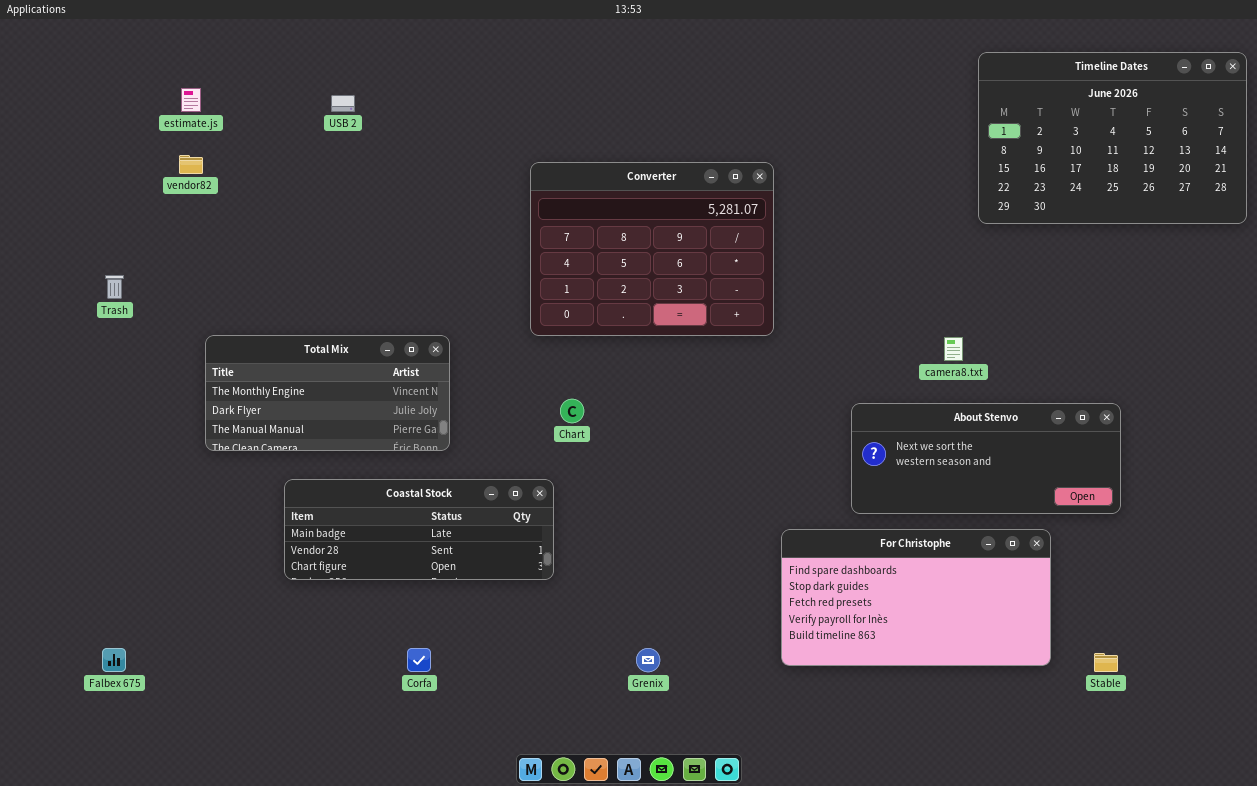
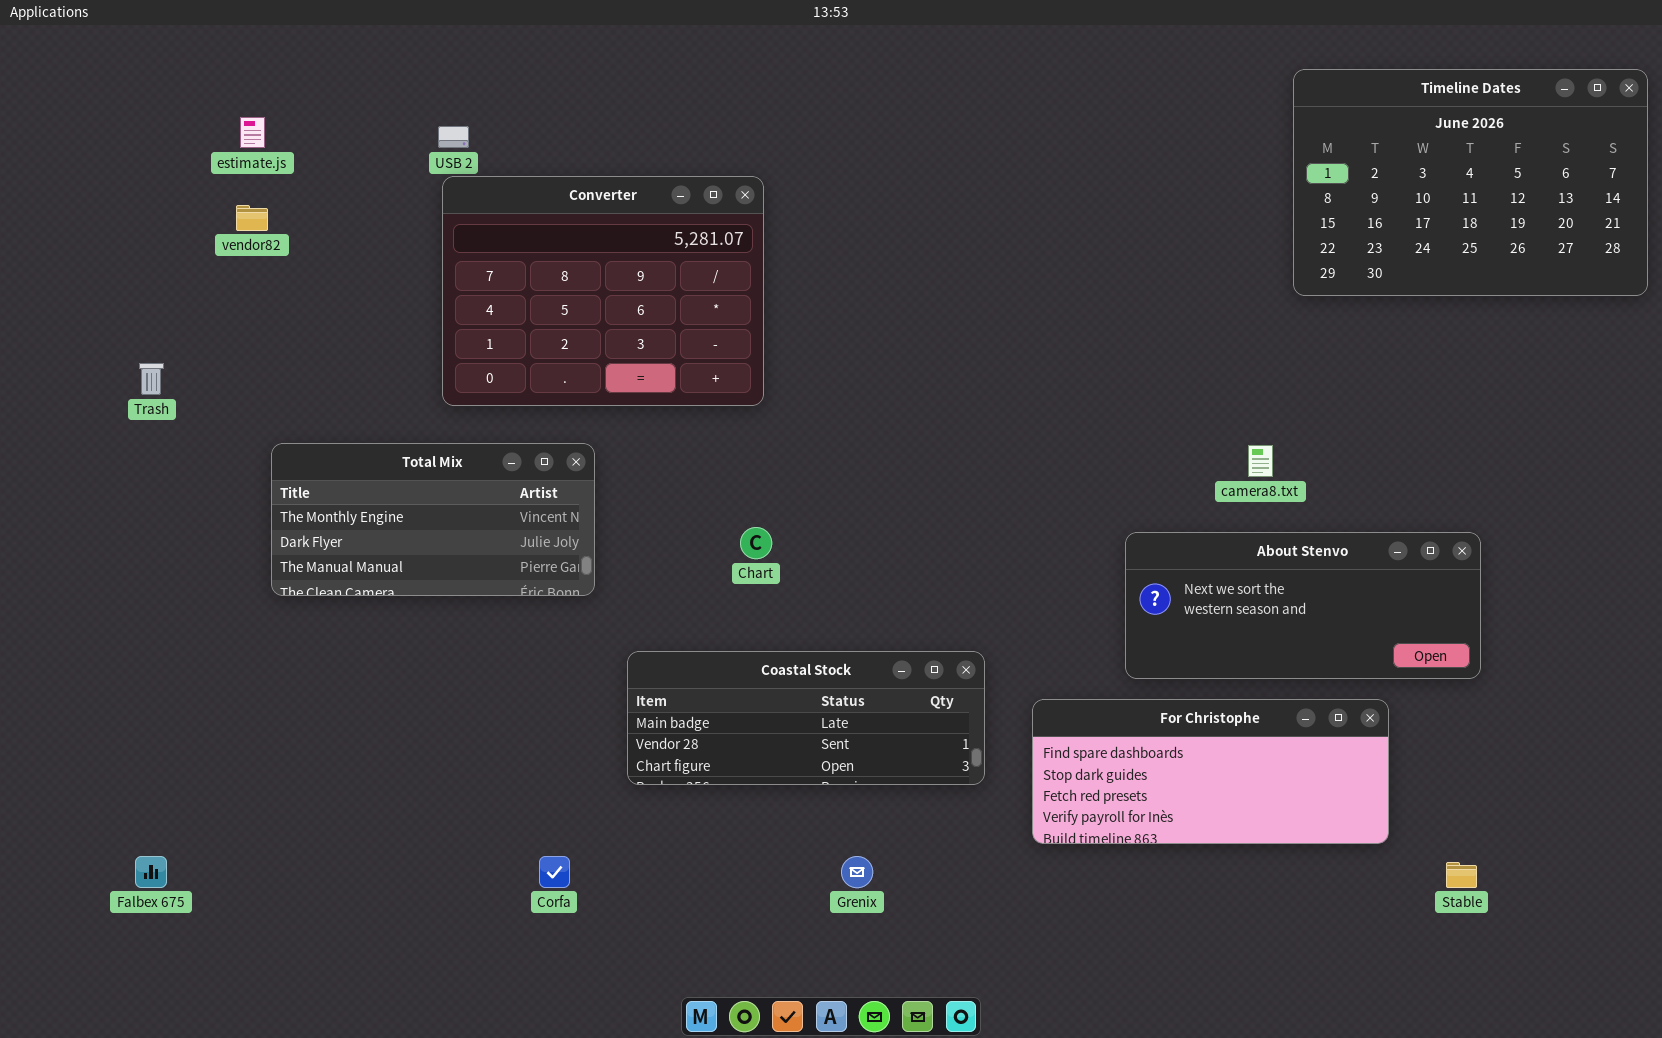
Converter: [530,162,774,336] -> [442,176,764,406], moved
Coastal Stock: [284,479,554,580] -> [627,651,985,785], moved
For Christophe: [781,529,1051,666] -> [1032,699,1389,844], resized

